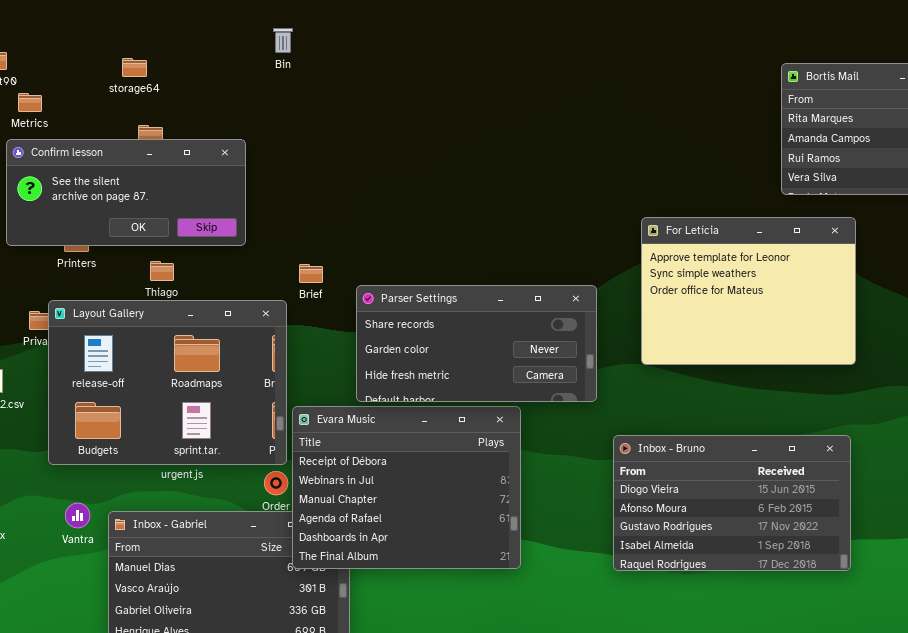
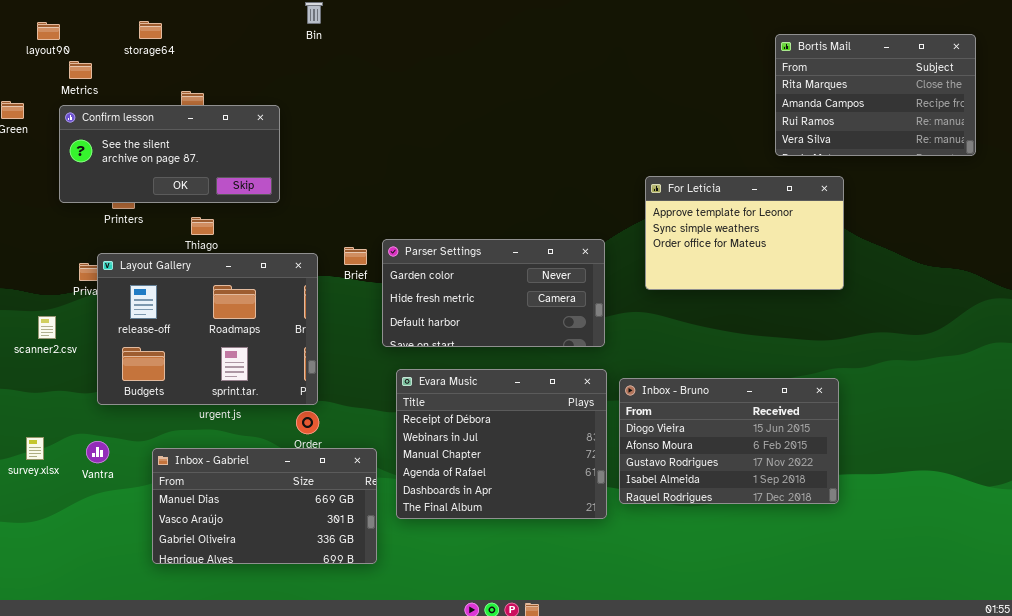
storage64: [122,58,147,77] -> [139,21,162,39], moved
For Letícia: [641,217,856,365] -> [645,176,844,290], resized
Brief: [299,264,323,283] -> [344,247,367,265], moved
Parser Settings: [356,285,597,402] -> [382,239,605,347], scrolled down 1 row
Evara Music: [292,406,521,569] -> [396,369,607,519], moved
Vantra: [65,503,90,528] -> [86,441,109,463], moved

